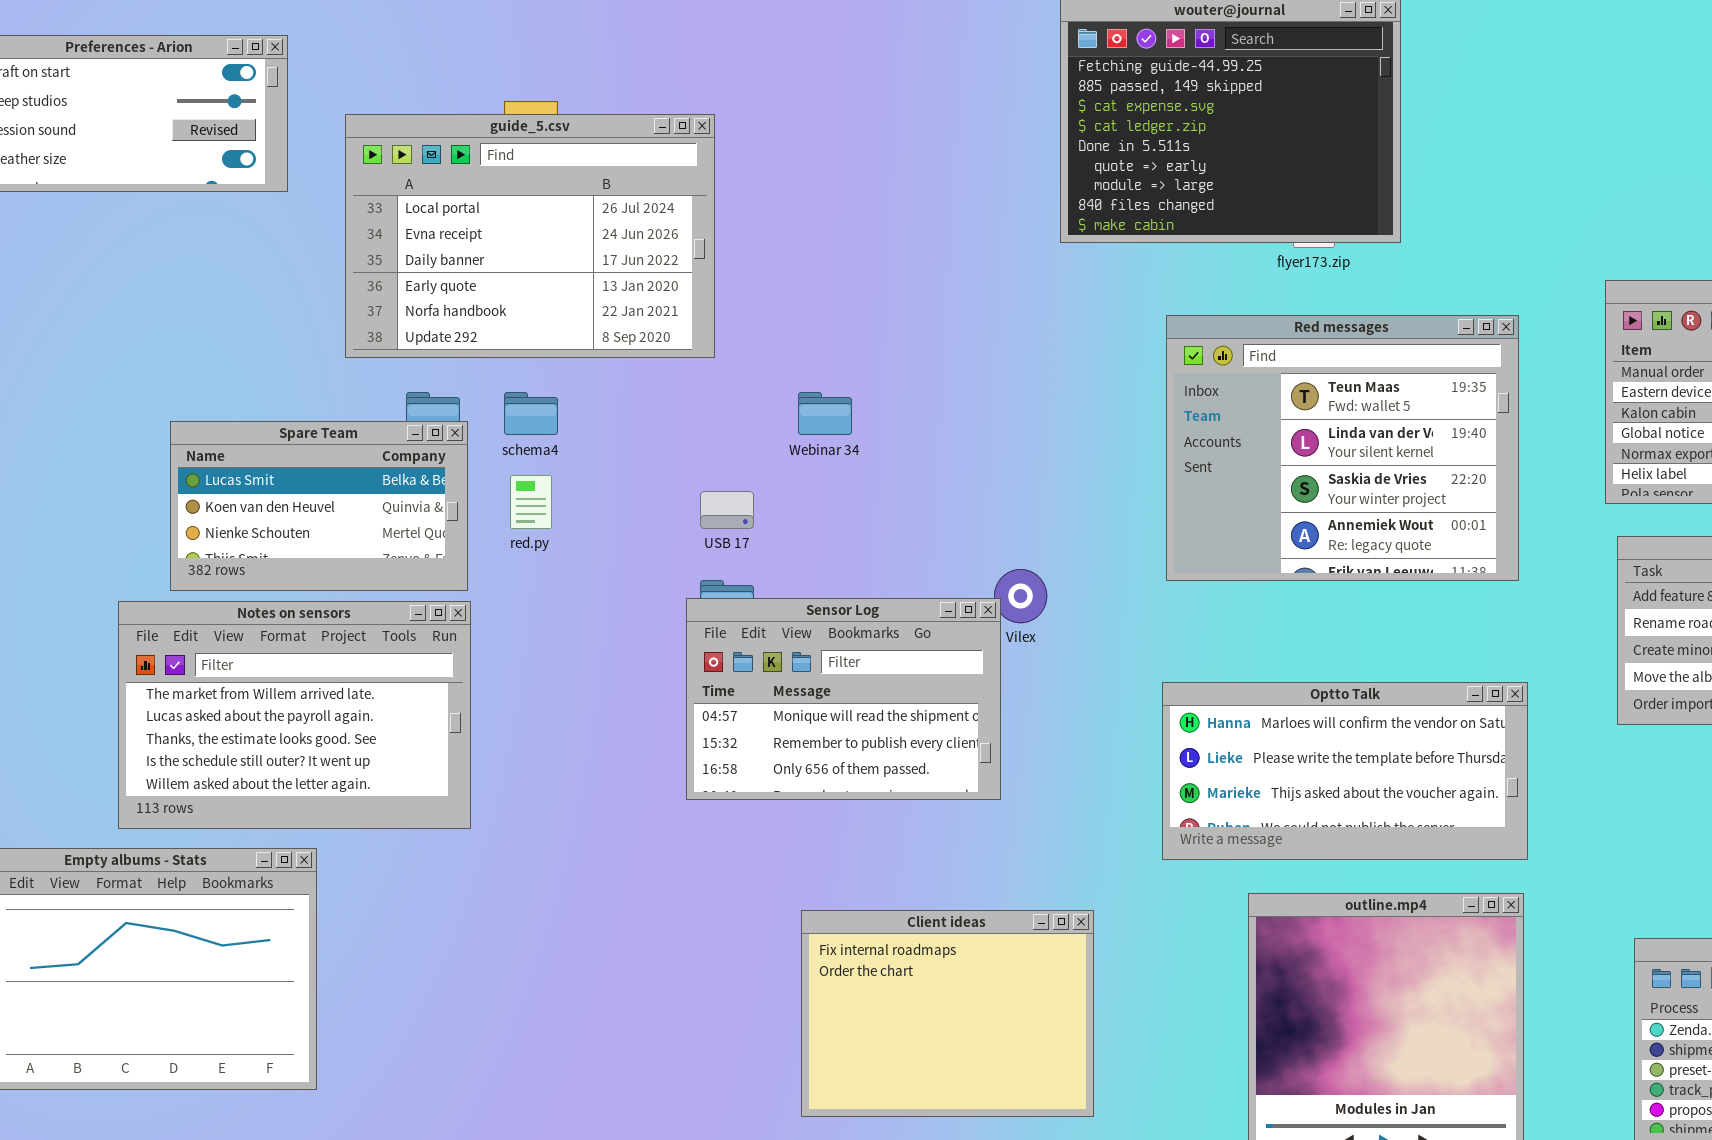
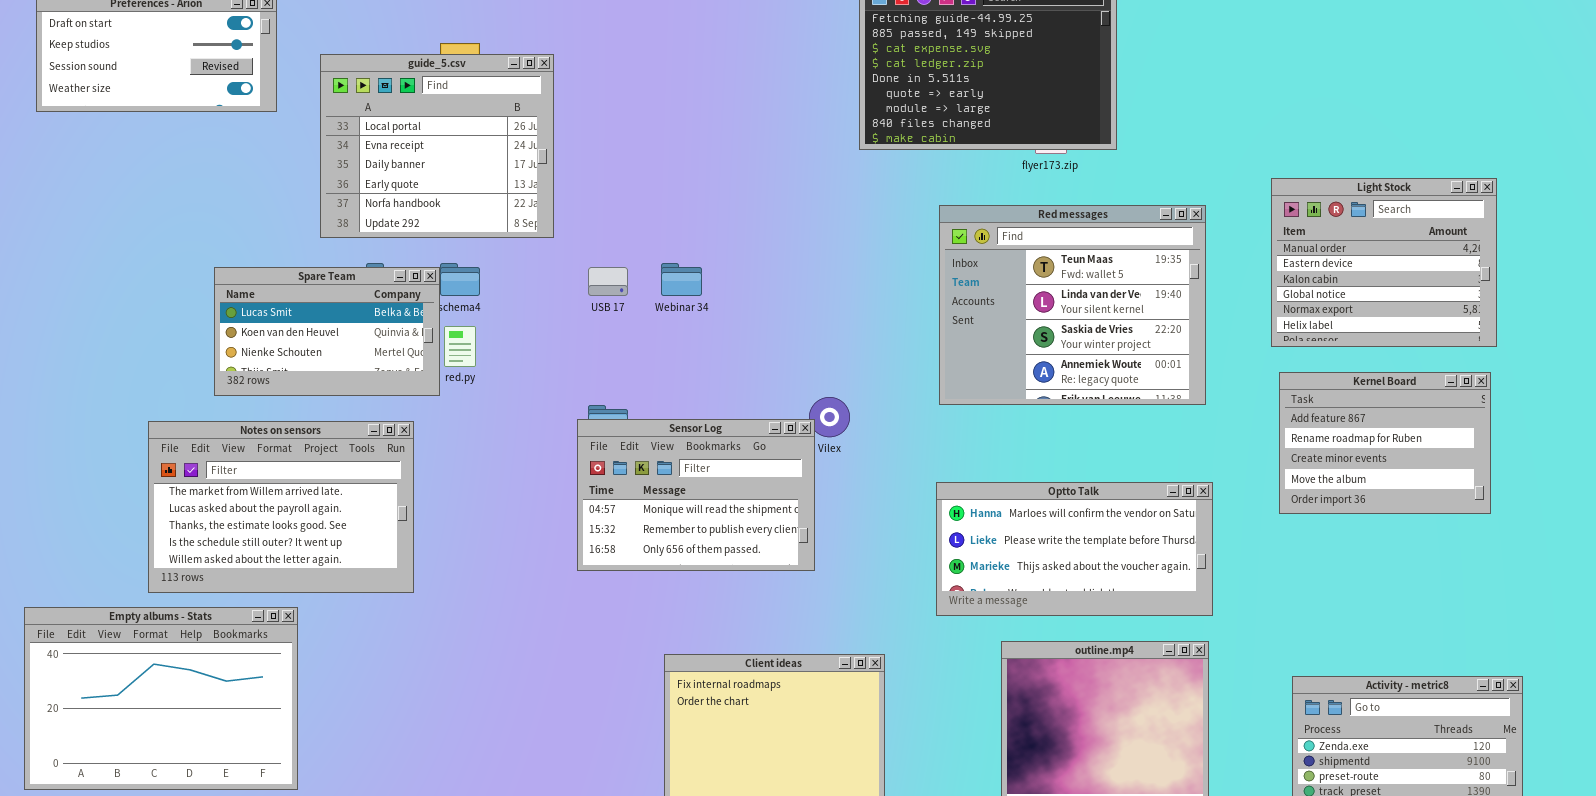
guide_5.csv: [345,114,715,358] -> [320,54,554,238], resized
Spare Team: [170,421,468,591] -> [214,267,440,396], moved
USB 17: [700,491,754,529] -> [588,267,628,296], moved

